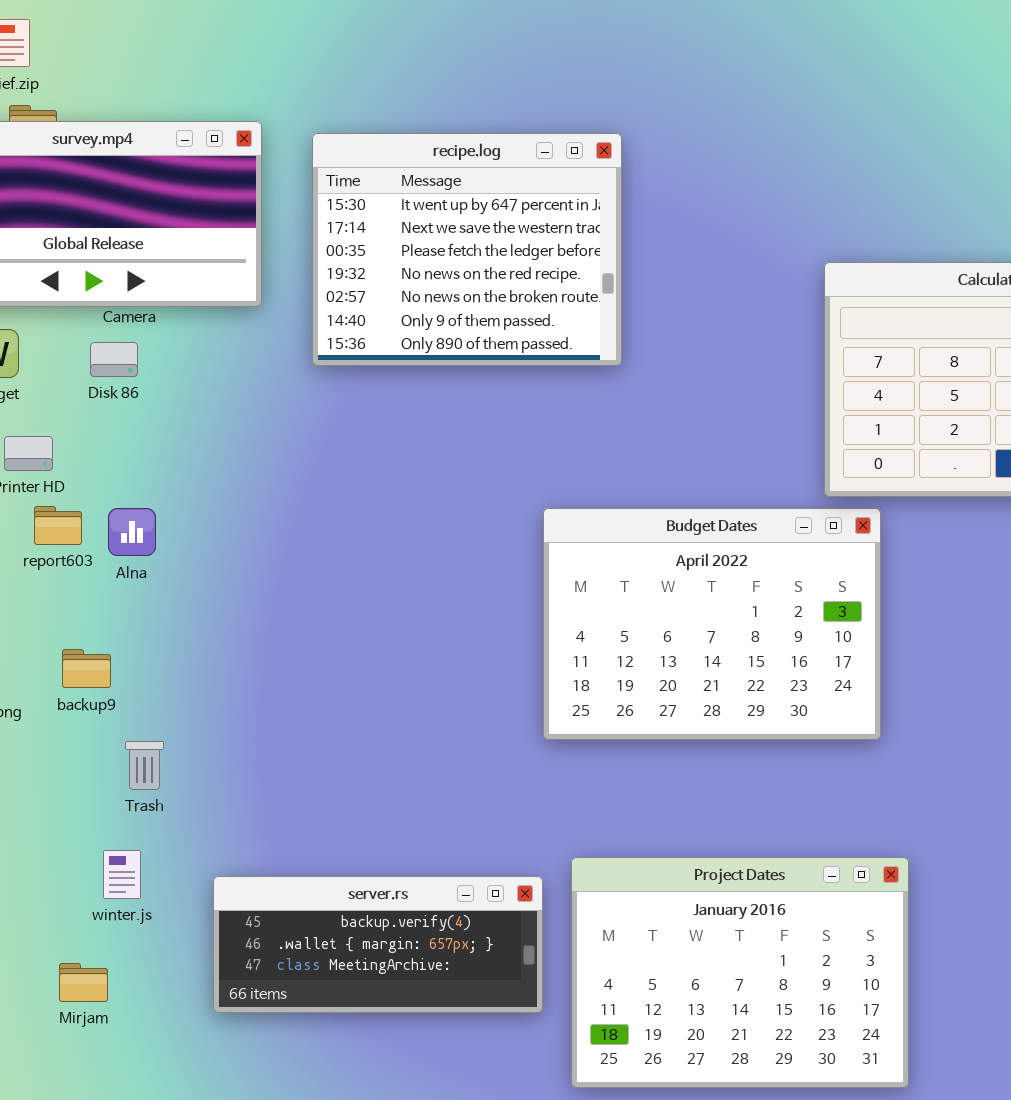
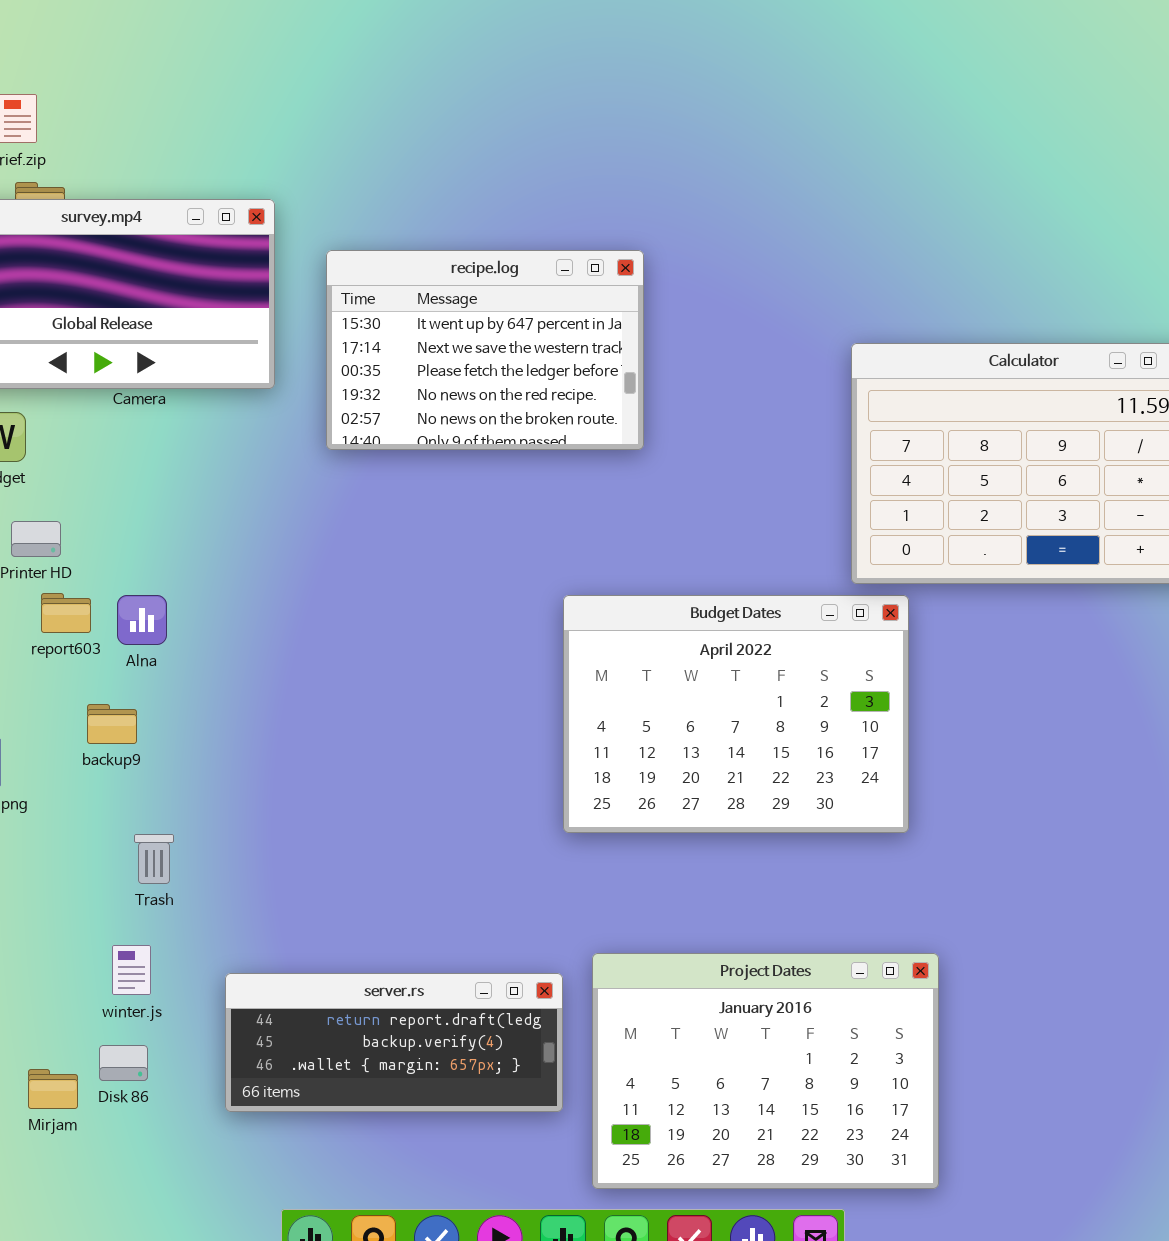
recipe.log: [312,133,622,366] -> [326,250,644,450], resized
Disk 86: [90,342,138,377] -> [99,1045,148,1081], moved
backup9: [62,649,111,688] -> [87,704,137,744], moved
server.rs: [213,876,543,1013] -> [225,973,563,1112], scrolled up 1 row
Mirjam: [59,963,108,1002] -> [28,1069,78,1109], moved

